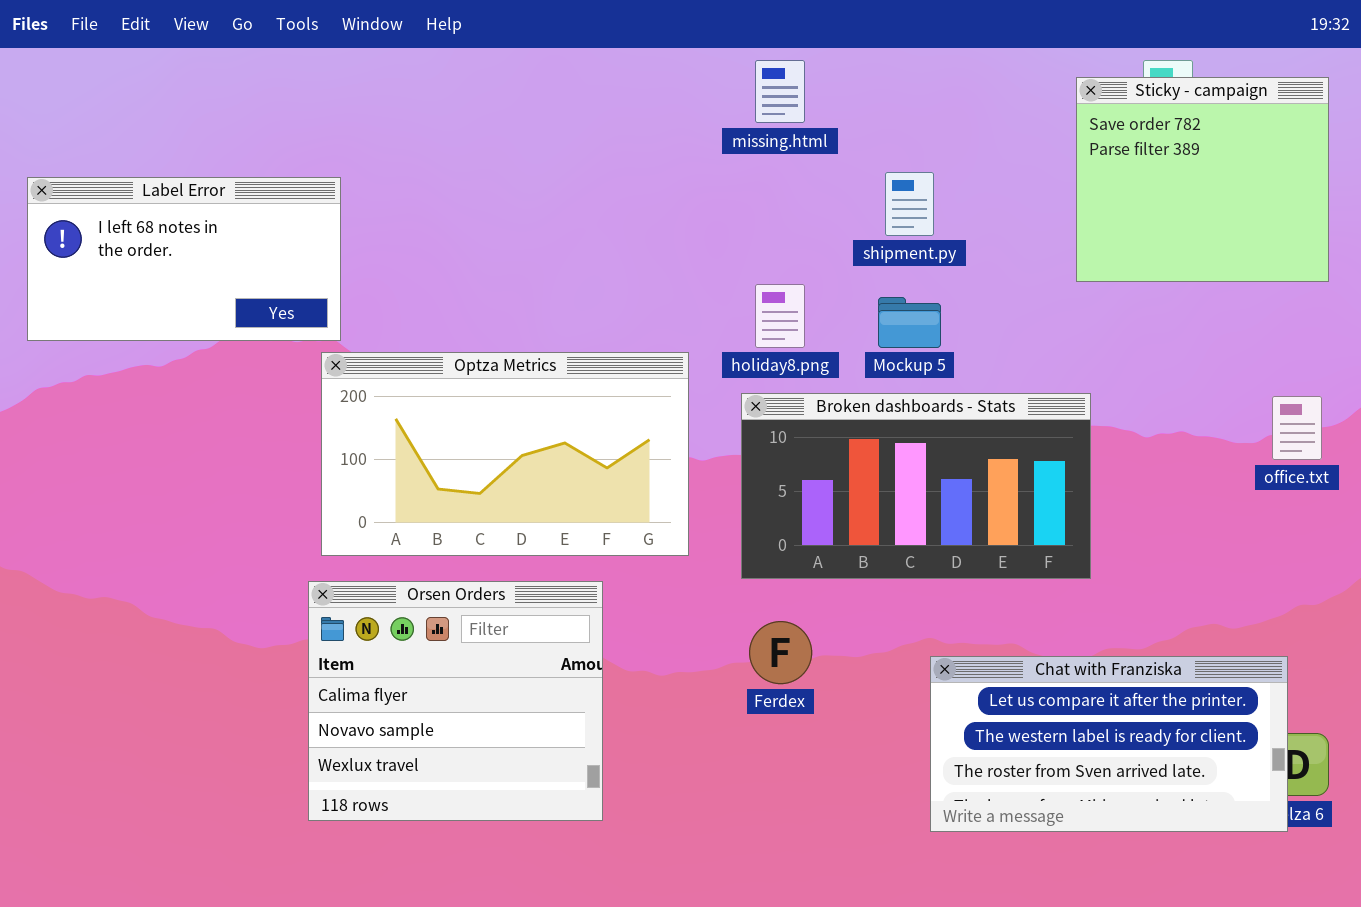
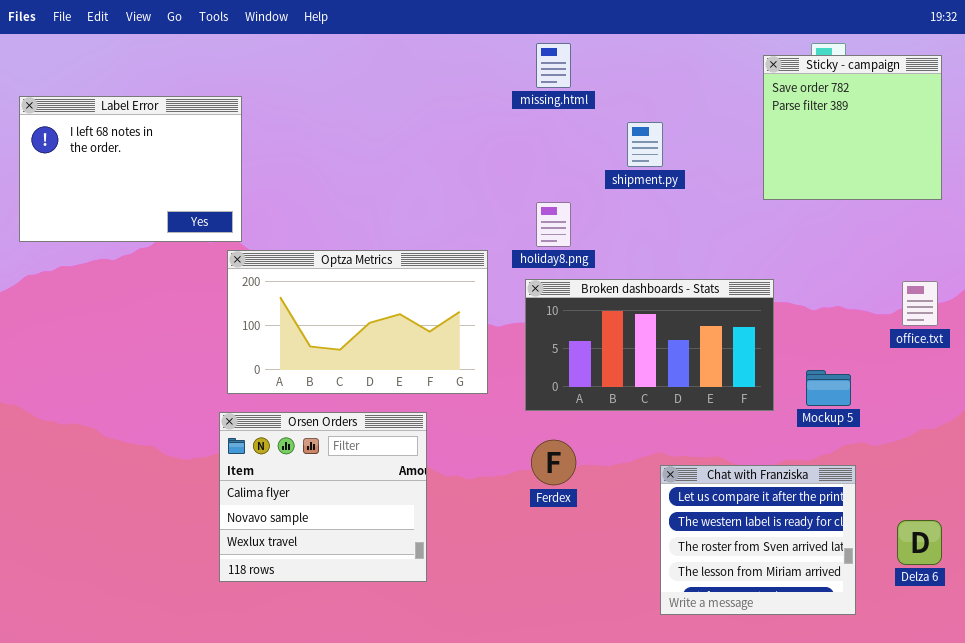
Label Error: [27,177,341,341] -> [19,96,242,242], resized
Mockup 5: [878,297,941,348] -> [806,370,851,406], moved
Chat with Franziska: [930,656,1288,832] -> [660,465,856,615], resized

